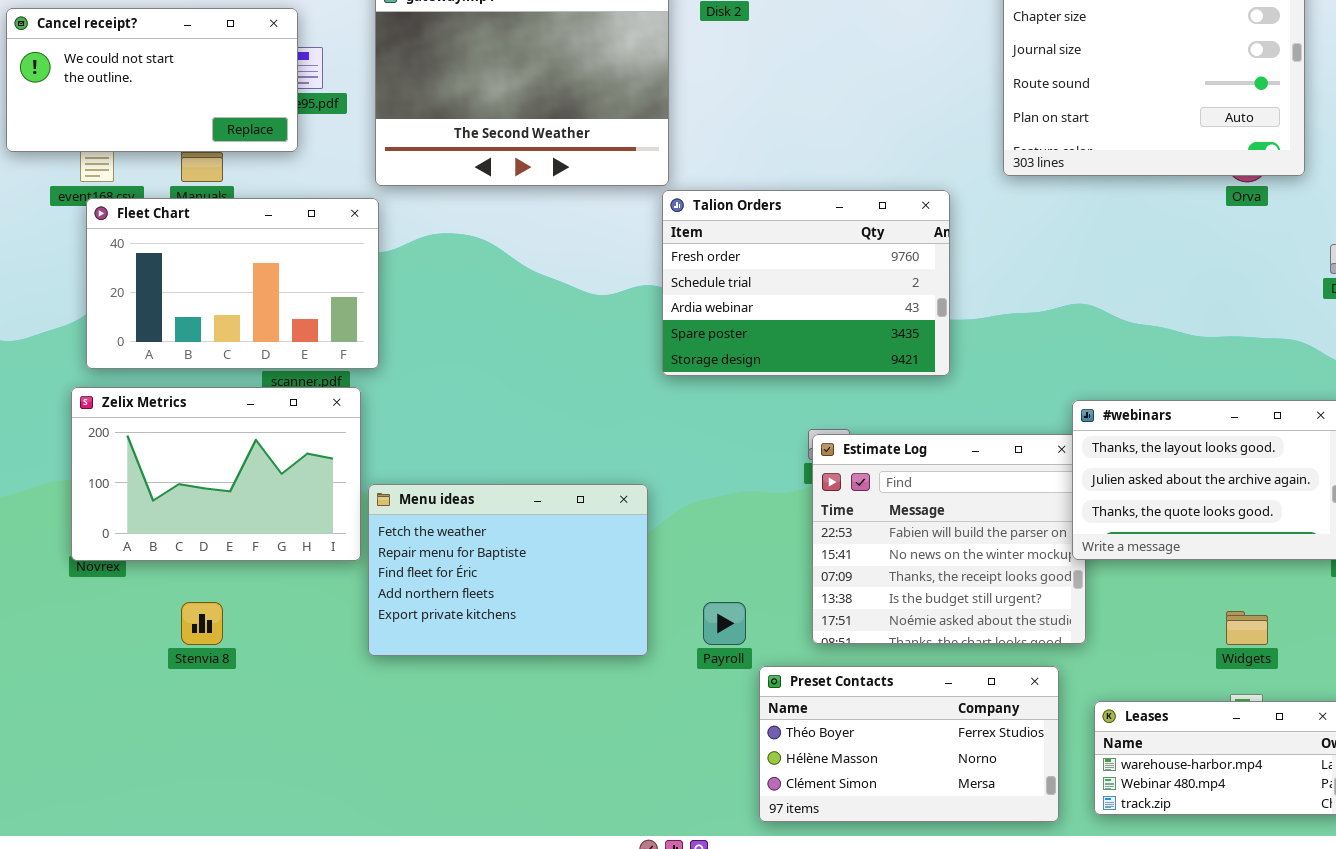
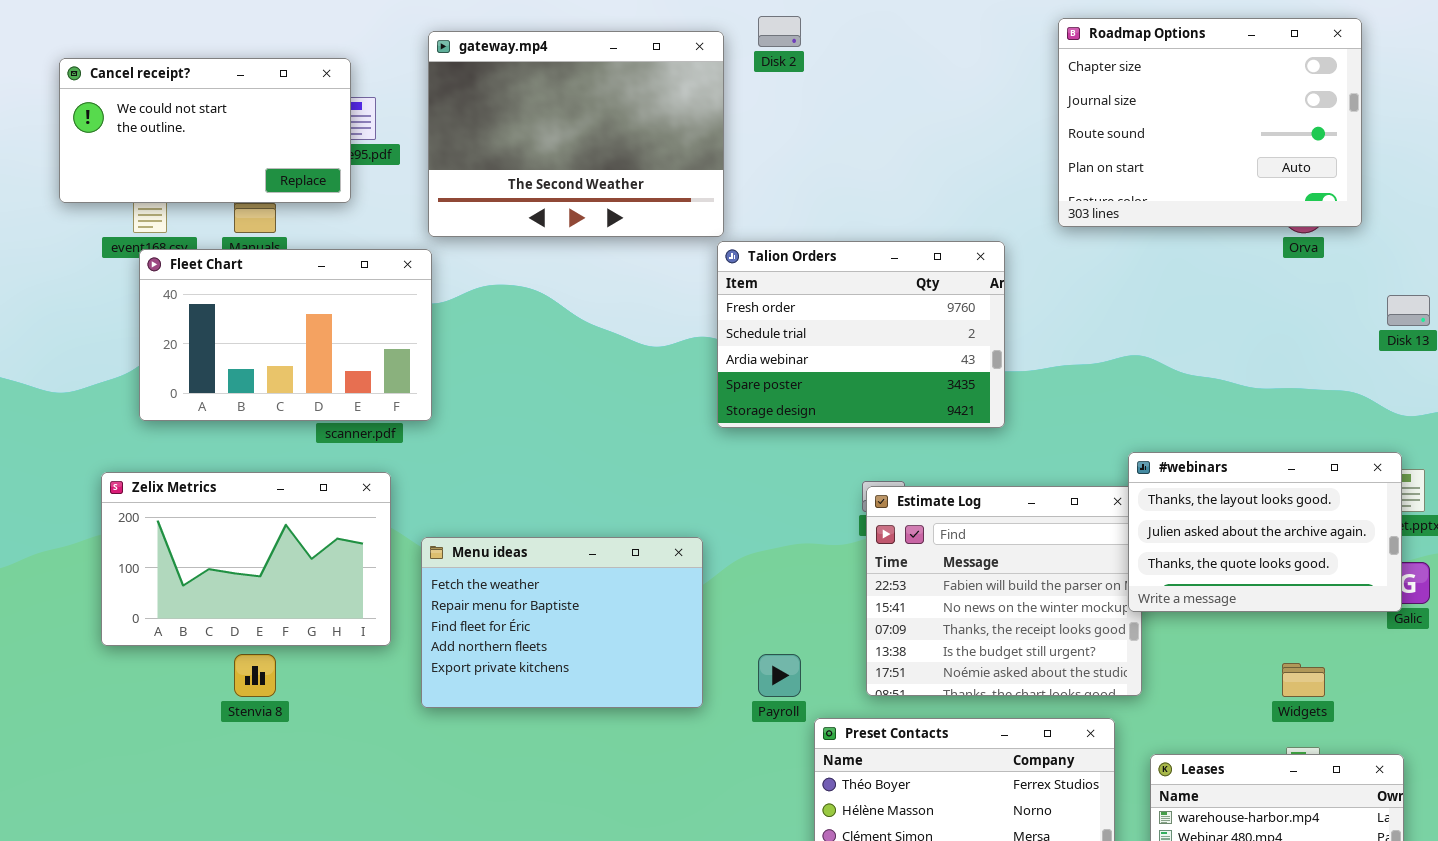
Zelix Metrics: [71,387,361,561] -> [101,472,391,646], moved

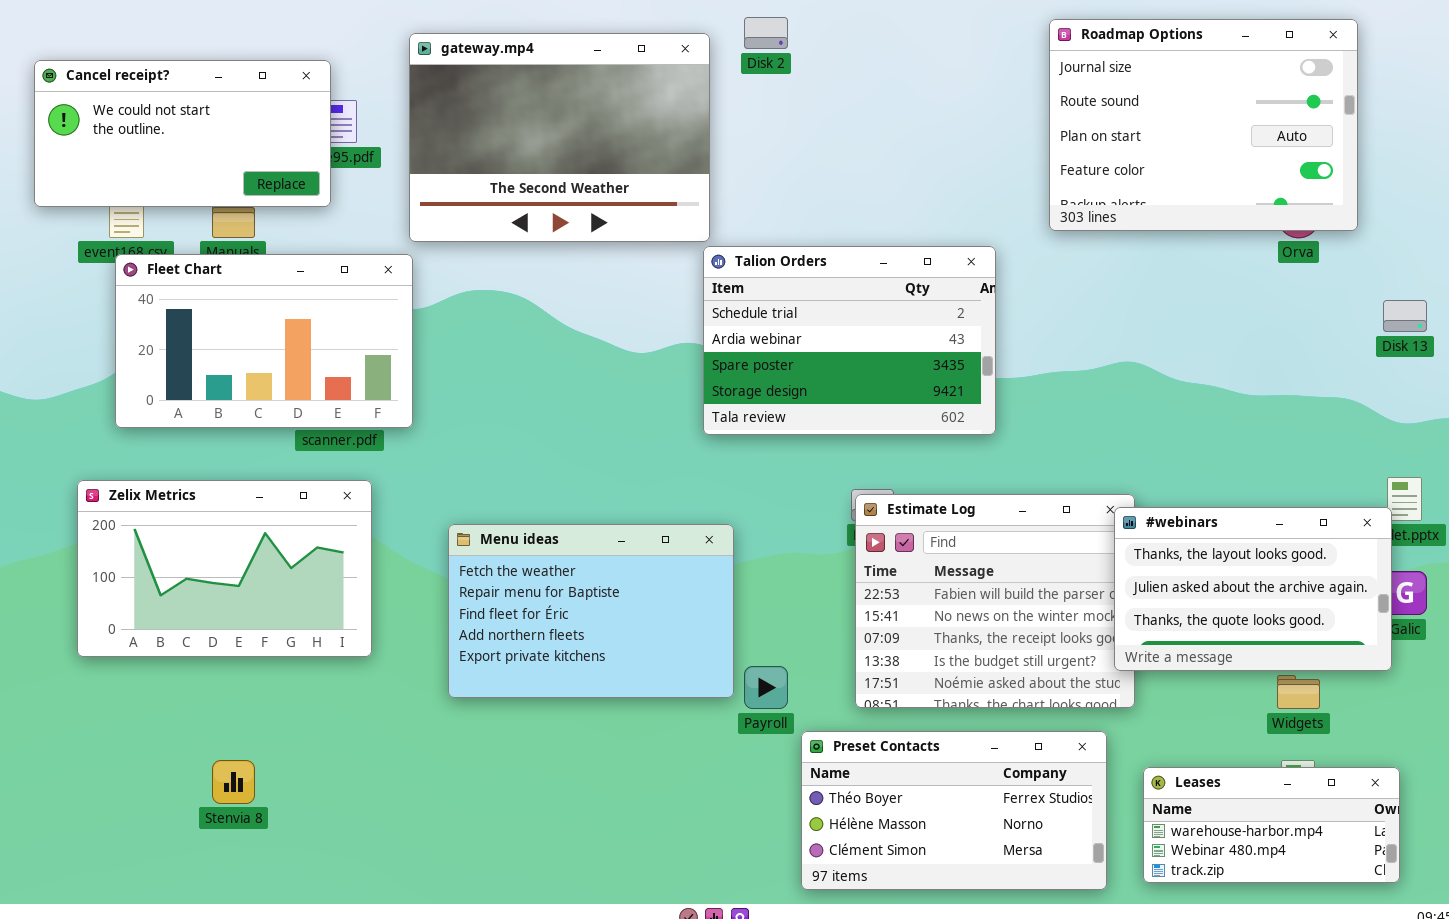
Roadmap Options: [1058,18,1362,227] -> [1049,19,1358,231], scrolled down 1 row
Talion Orders: [717,241,1005,428] -> [703,246,996,435], scrolled down 1 row
#webinars: [1128,452,1402,612] -> [1114,507,1392,671], moved
Menu ideas: [421,537,703,708] -> [448,524,734,698], moved
Stenvia 8: [234,654,276,697] -> [212,760,255,804], moved

